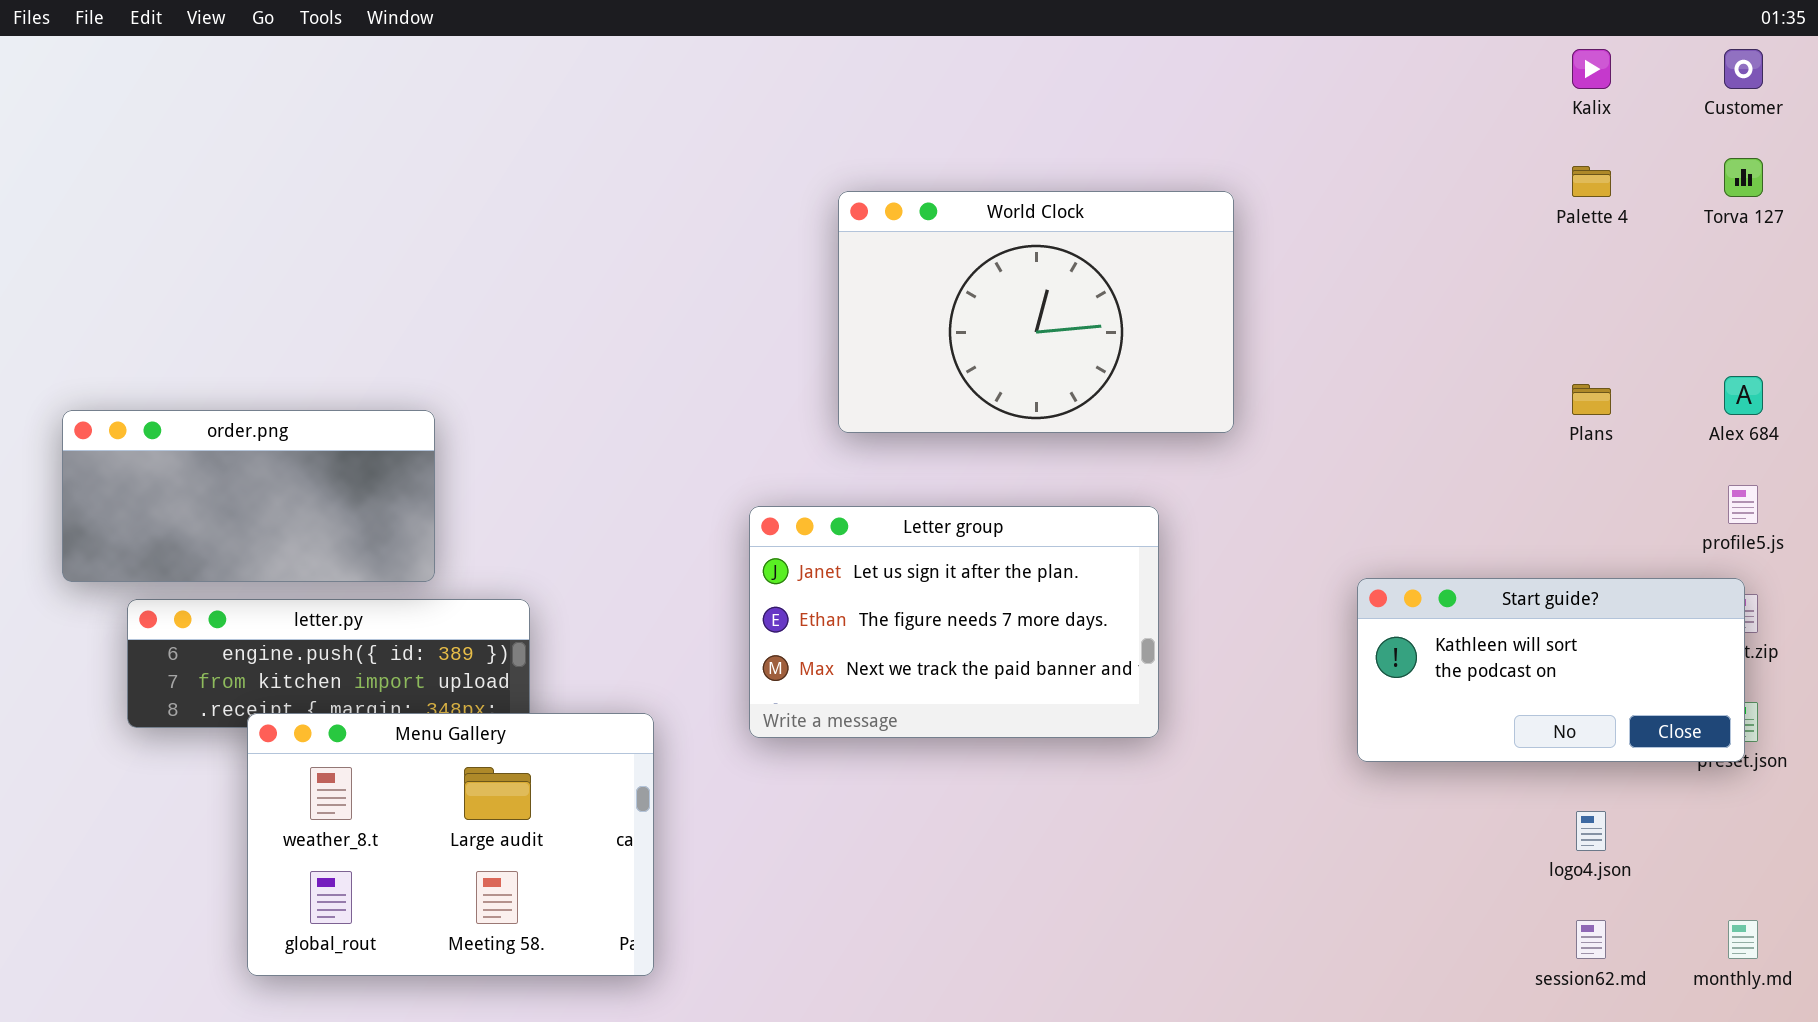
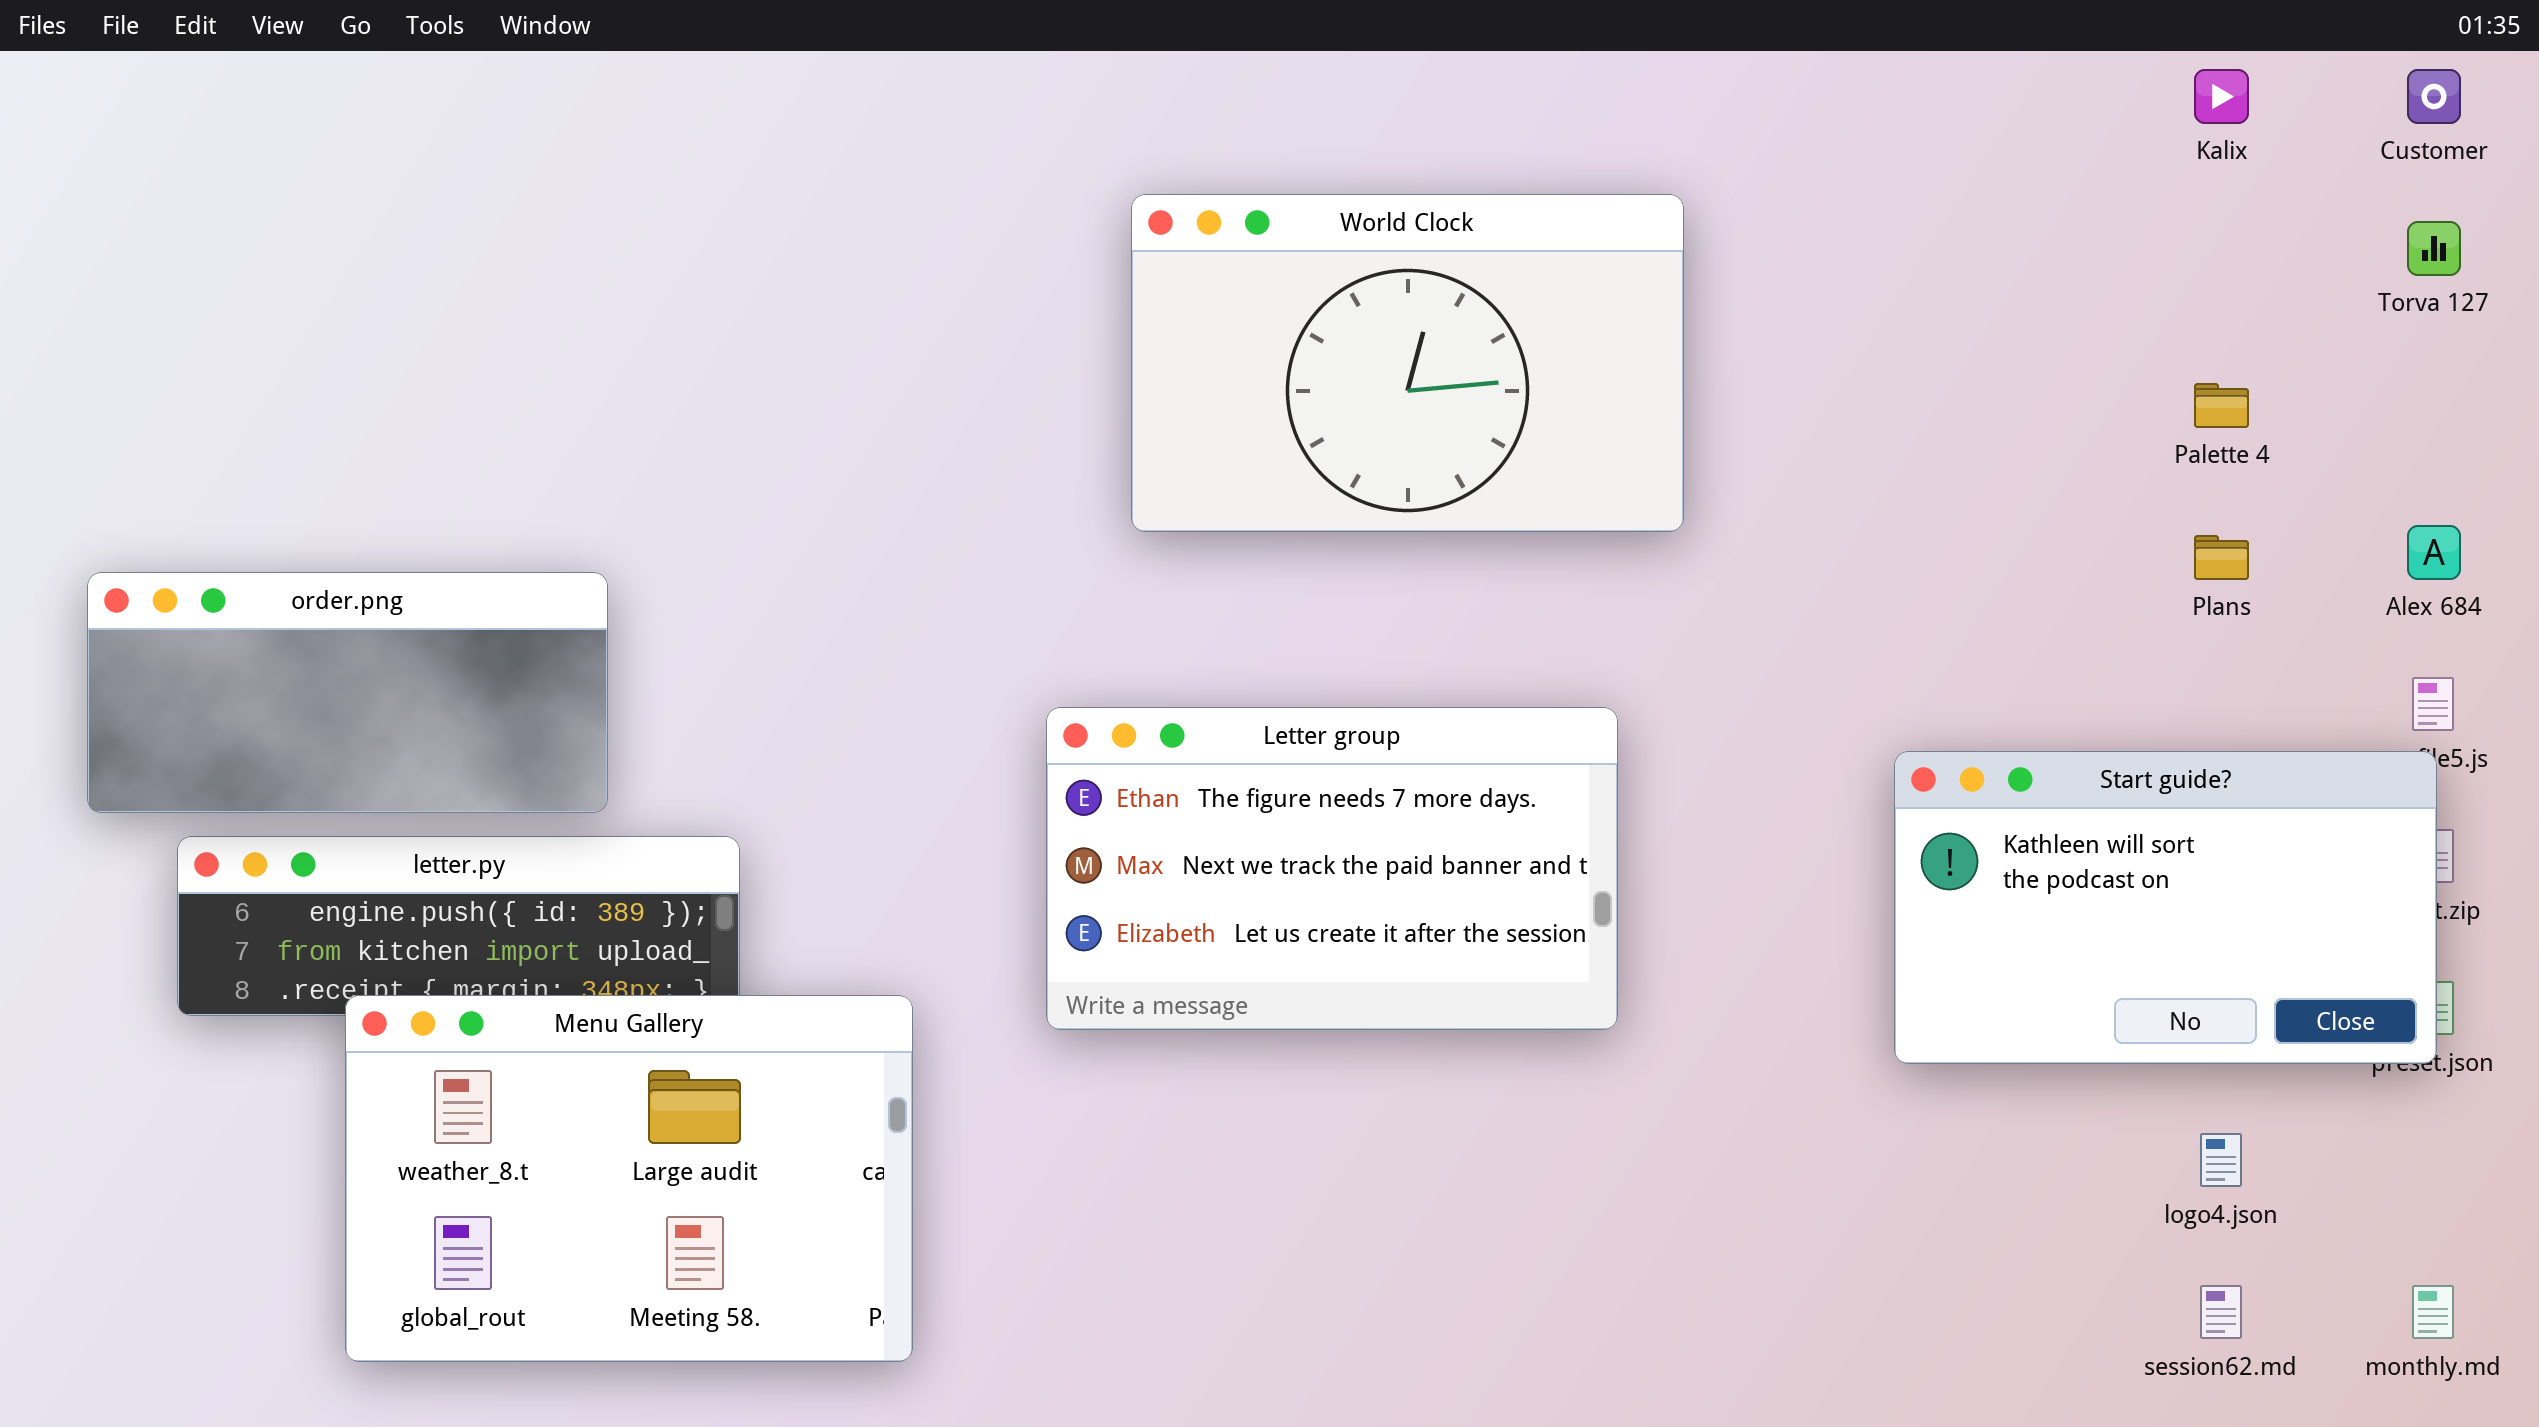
Palette 4: [1572,166,1611,197] -> [2194,383,2249,428], moved
World Clock: [838,191,1234,433] -> [1131,194,1684,532], moved
Letter group: [749,506,1159,738] -> [1046,707,1618,1030], scrolled down 1 row
Start guide?: [1357,578,1745,762] -> [1894,751,2437,1064], resized

